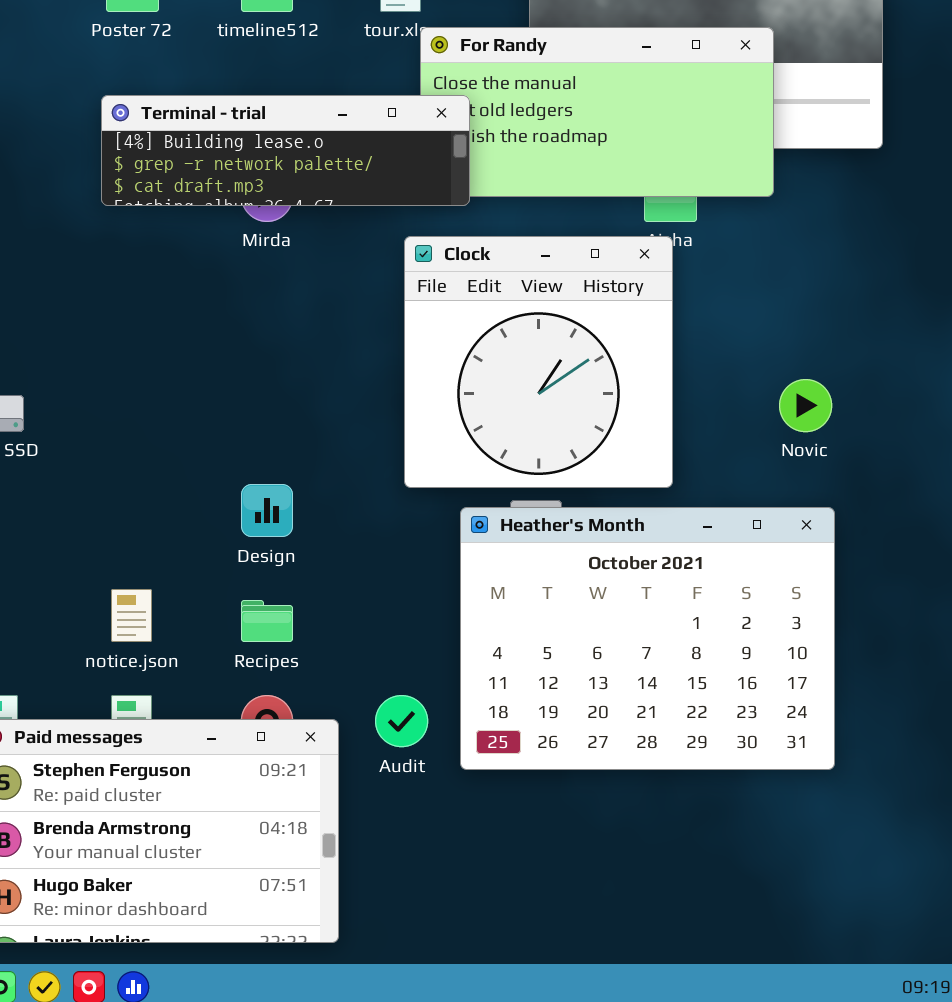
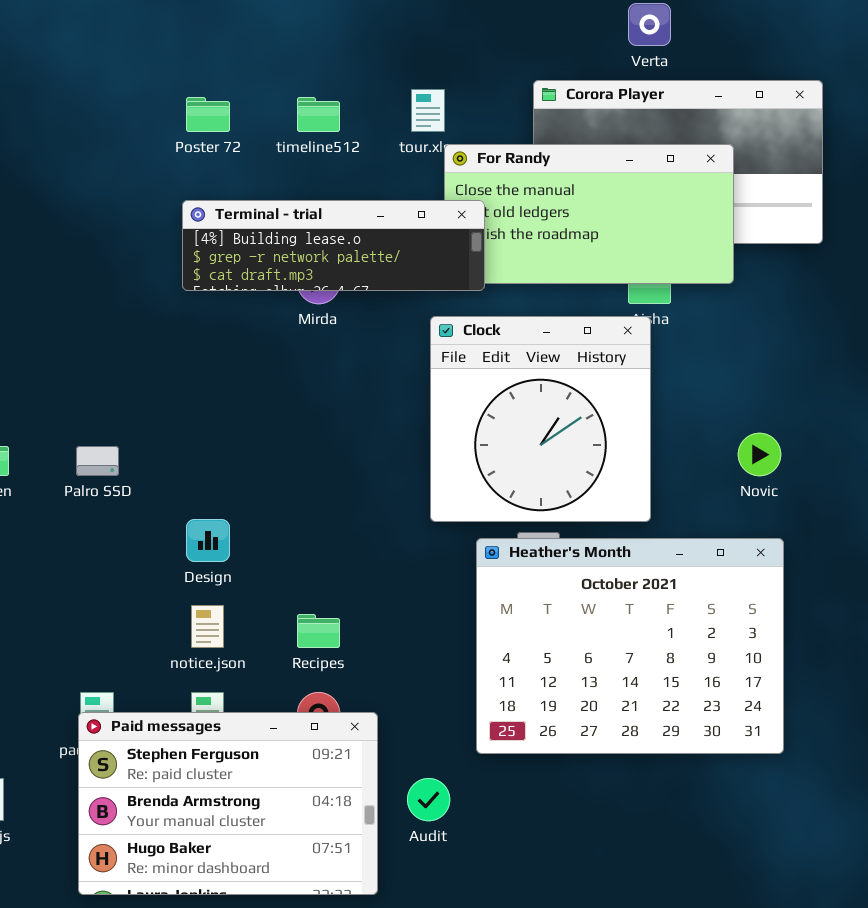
Design: [241,484,293,537] -> [186,519,230,562], moved
Audit: [375,695,428,747] -> [407,778,450,821], moved

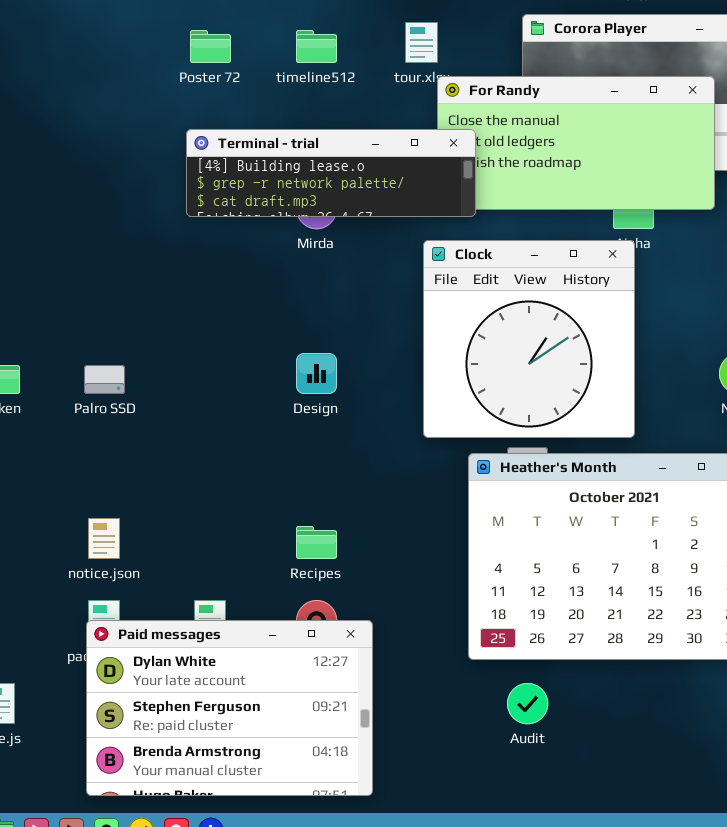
Design: [186,519,230,562] -> [296,353,337,394], moved
notice.json: [191,605,224,648] -> [88,518,120,559], moved
Paid messages: [78,712,378,895] -> [86,620,373,796], scrolled up 1 row
Audit: [407,778,450,821] -> [507,683,548,724], moved

